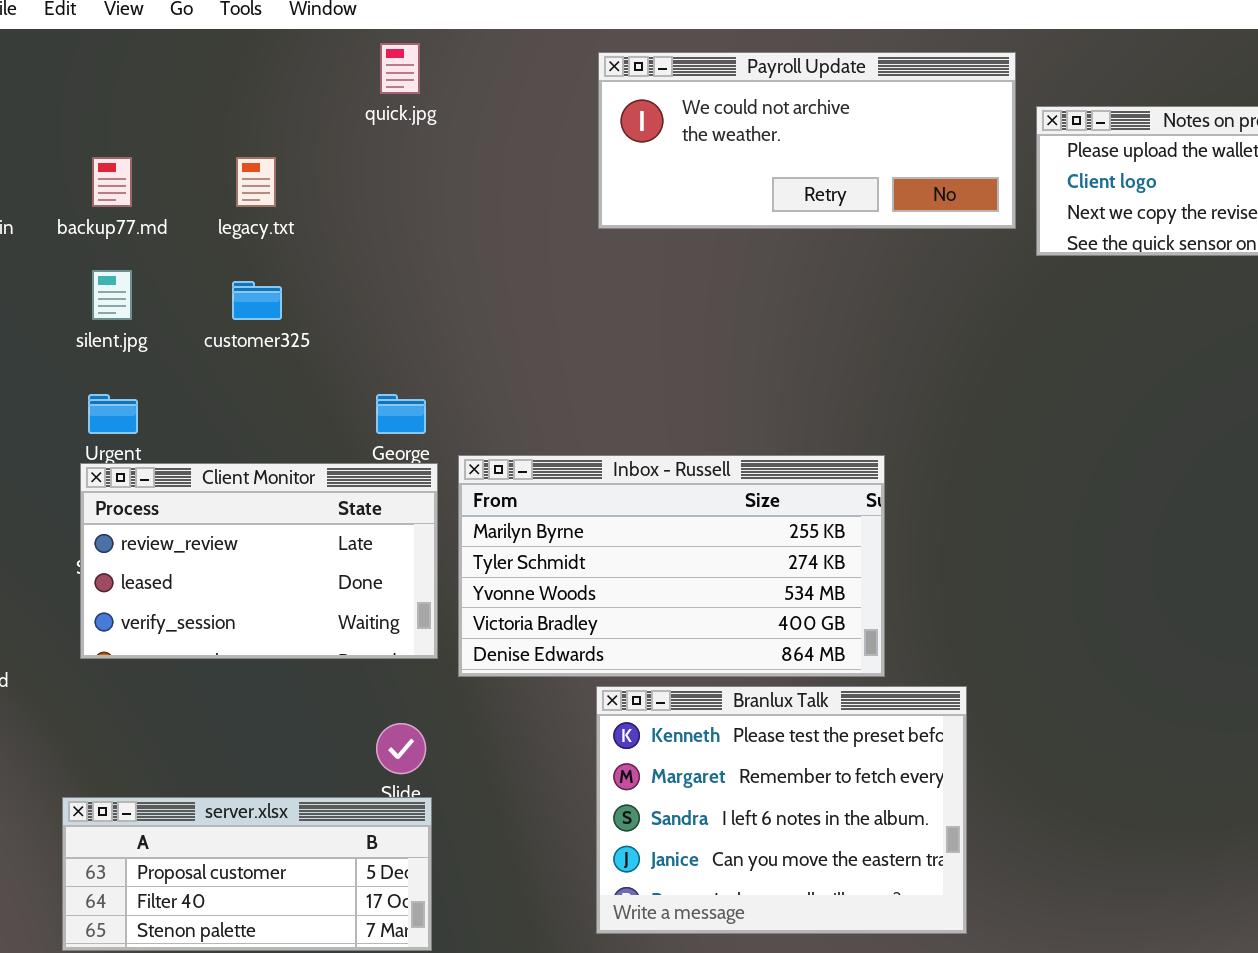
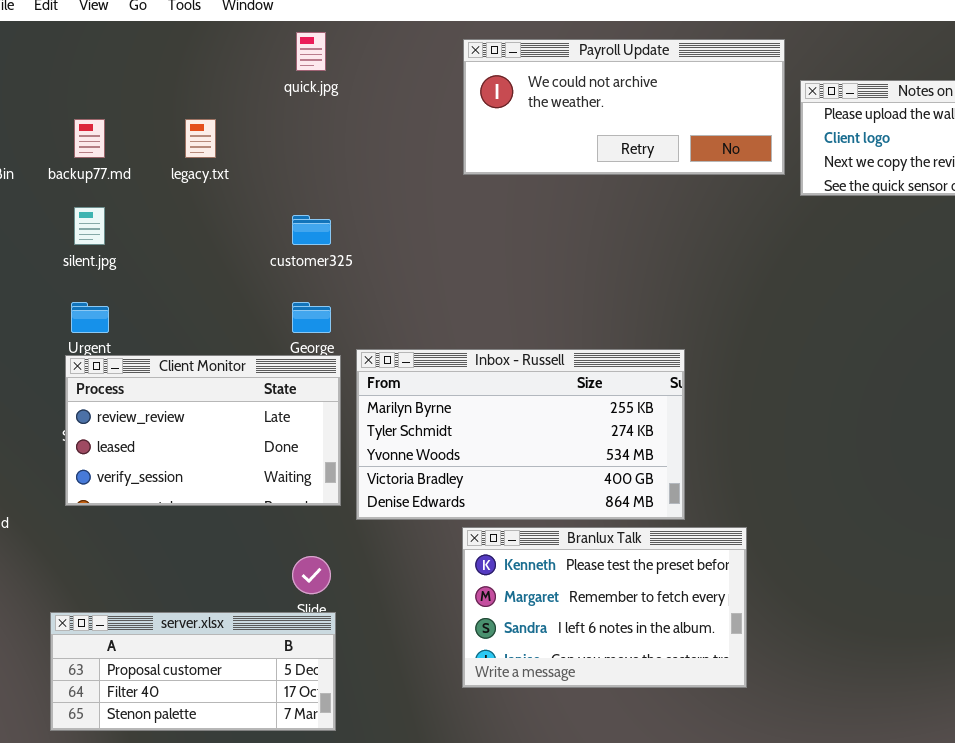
customer325: [232,281,282,320] -> [292,215,331,245], moved
Branlux Talk: [596,686,967,934] -> [462,527,747,688], resized

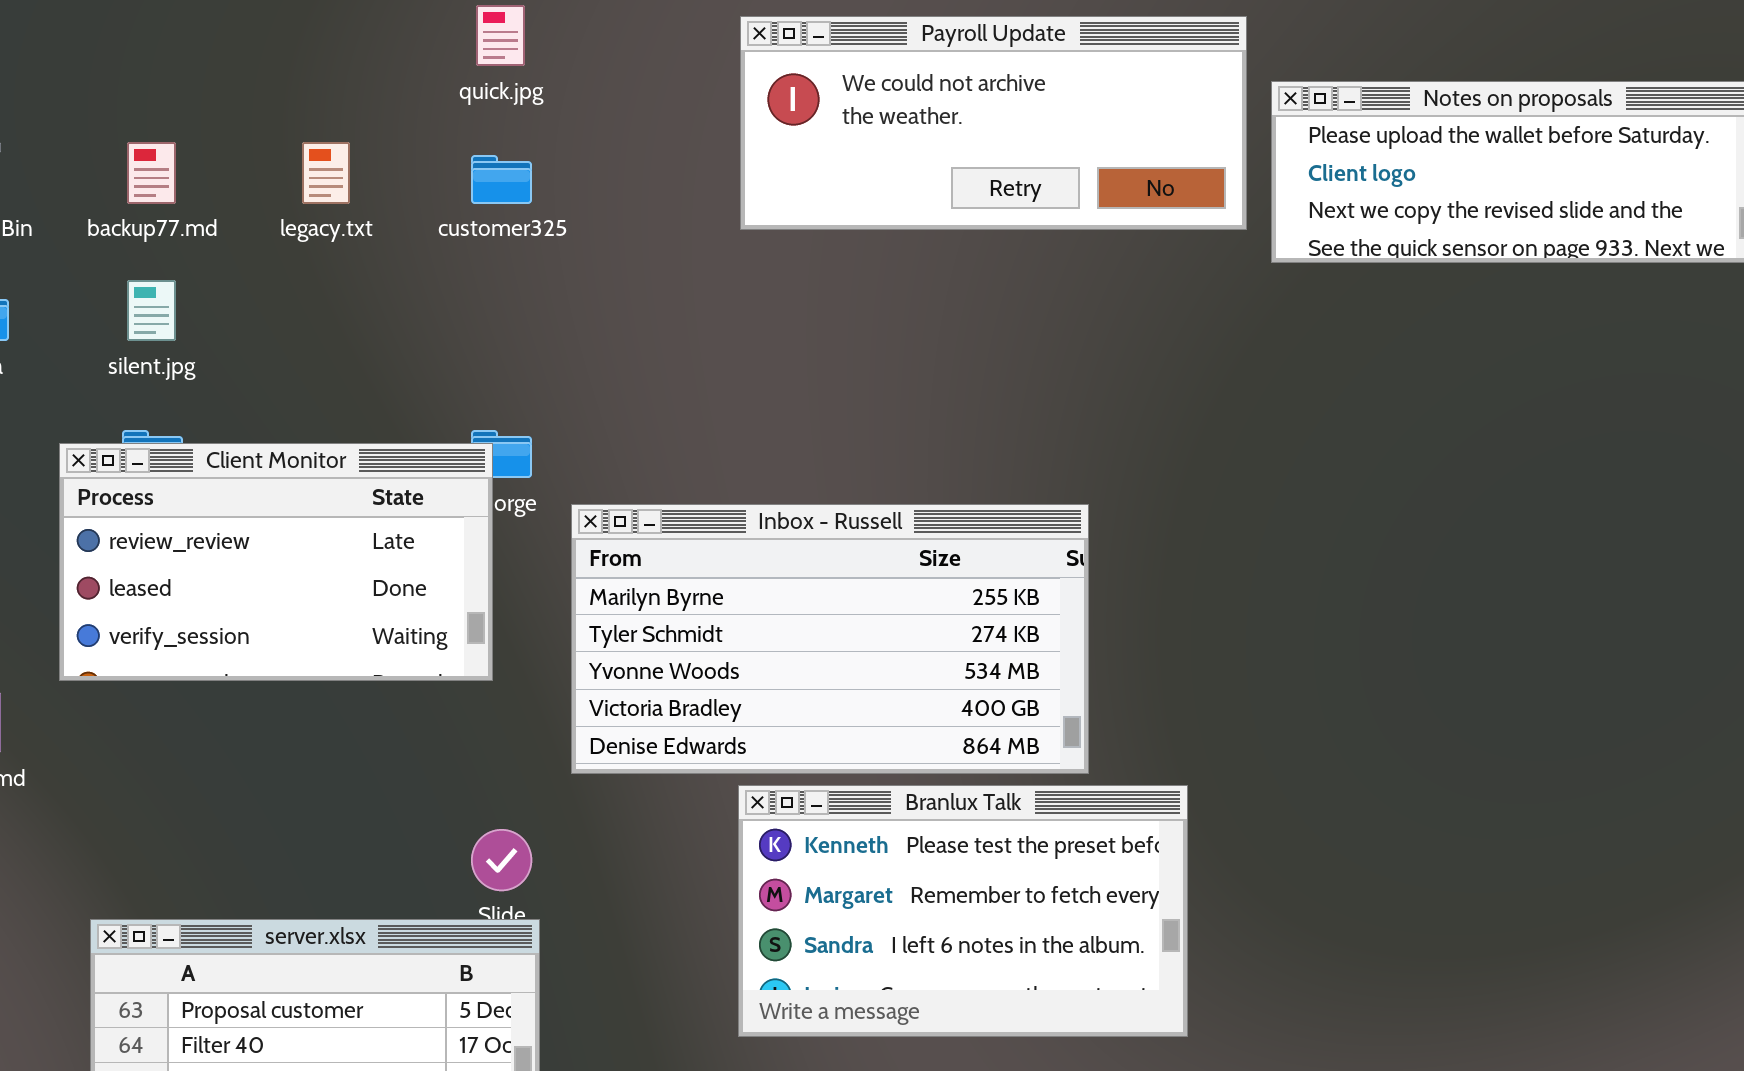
customer325: [292,215,331,245] -> [471,155,532,204], moved
Client Monitor: [65,355,341,506] -> [59,443,493,681], moved

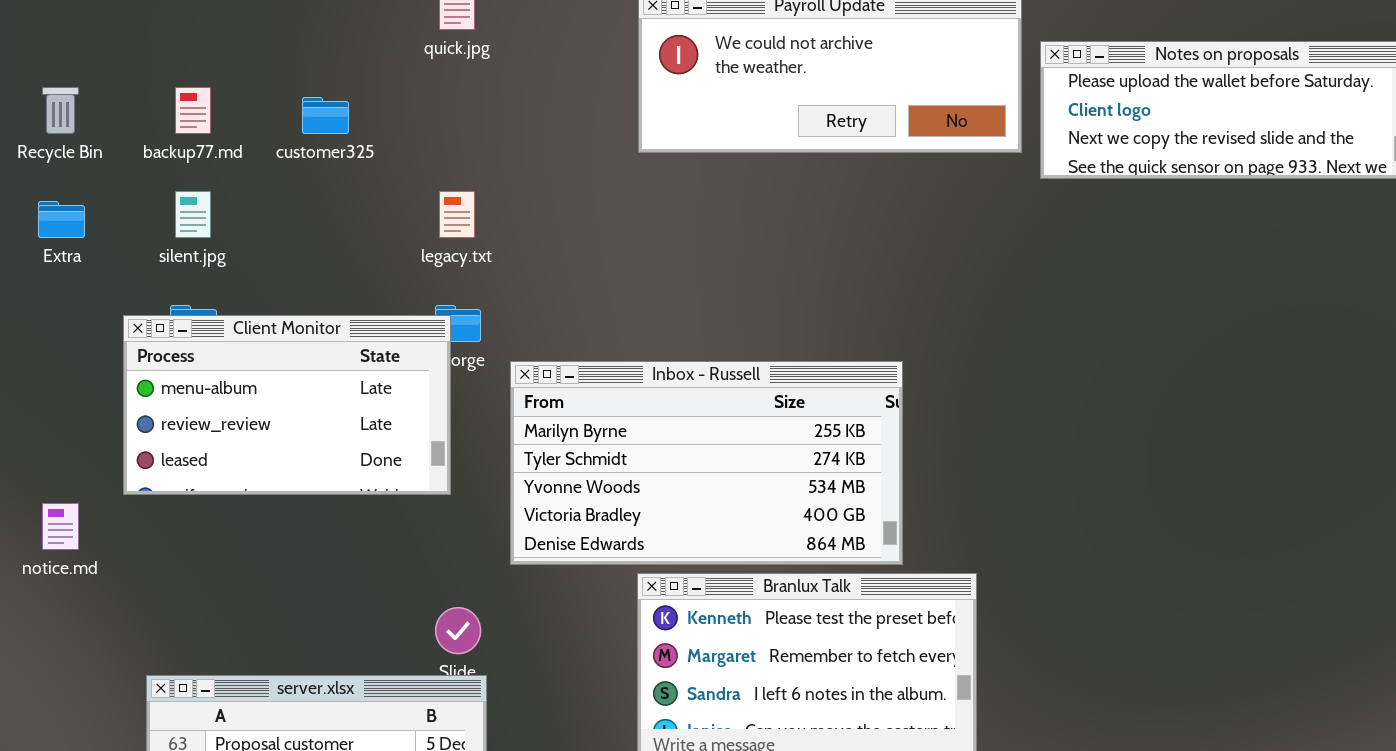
legacy.txt: [302,142,350,204] -> [439,191,475,238], moved
customer325: [471,155,532,204] -> [302,97,349,134], moved
Client Monitor: [59,443,493,681] -> [123,315,451,495], scrolled up 1 row

